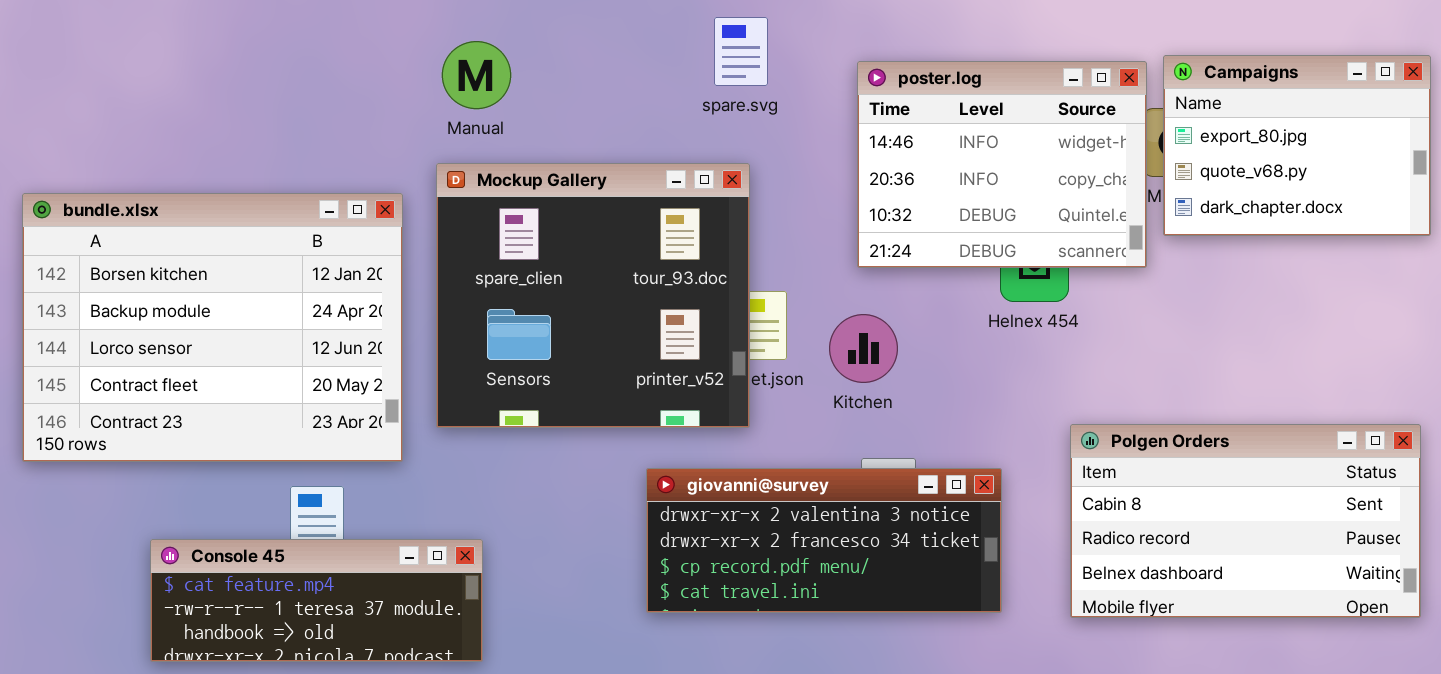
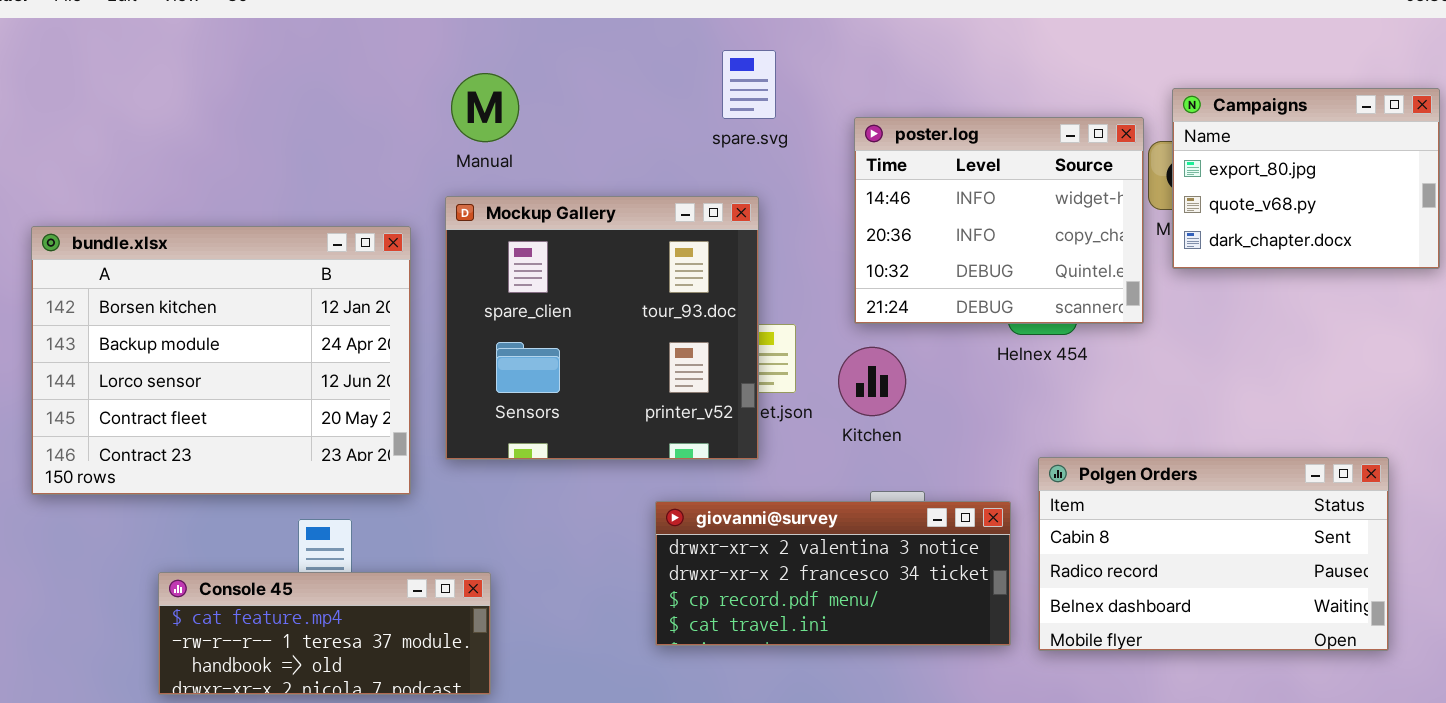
poster.log: [857,61,1147,268] -> [854,117,1144,324], moved
Polgen Orders: [1070,424,1421,618] -> [1038,457,1389,651], moved

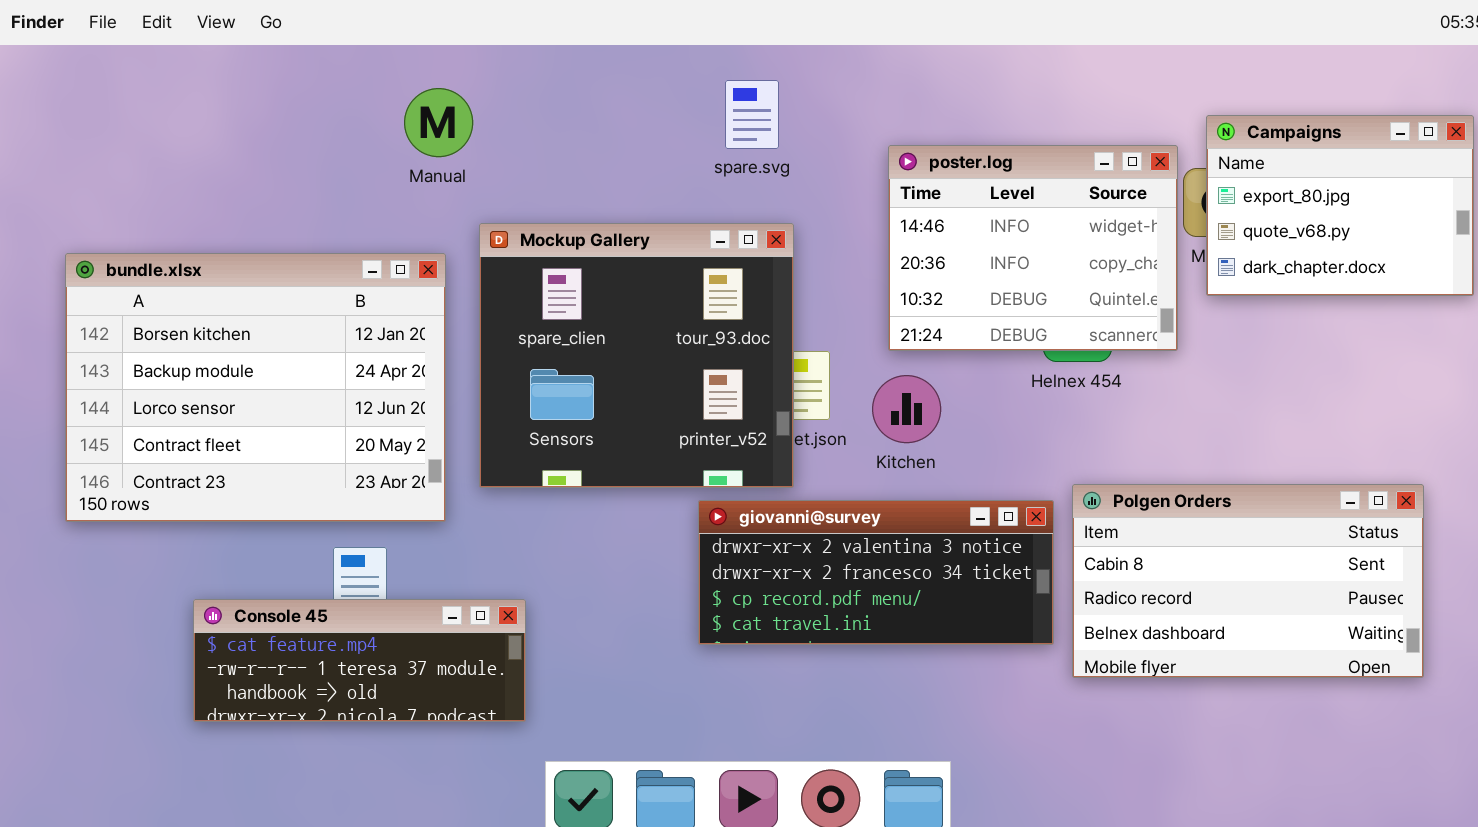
spare.svg: [722,50,776,119] -> [725,80,779,149], moved
Manual: [451,73,519,142] -> [404,88,473,157], moved
giovanni@survey: [655,501,1011,646] -> [698,500,1054,645], moved

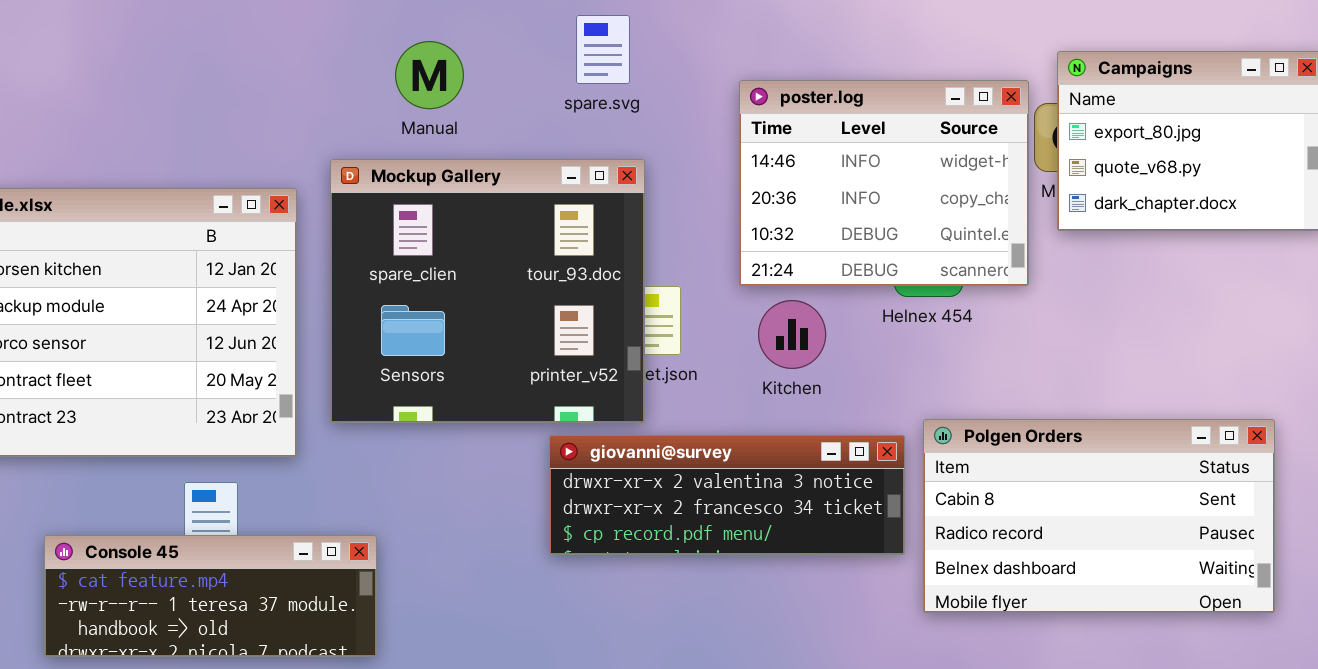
Manual: [404,88,473,157] -> [395,41,464,109], moved
Kitchen: [872,375,941,443] -> [758,300,826,369], moved
giovanni@survey: [698,500,1054,645] -> [549,435,905,555], resized

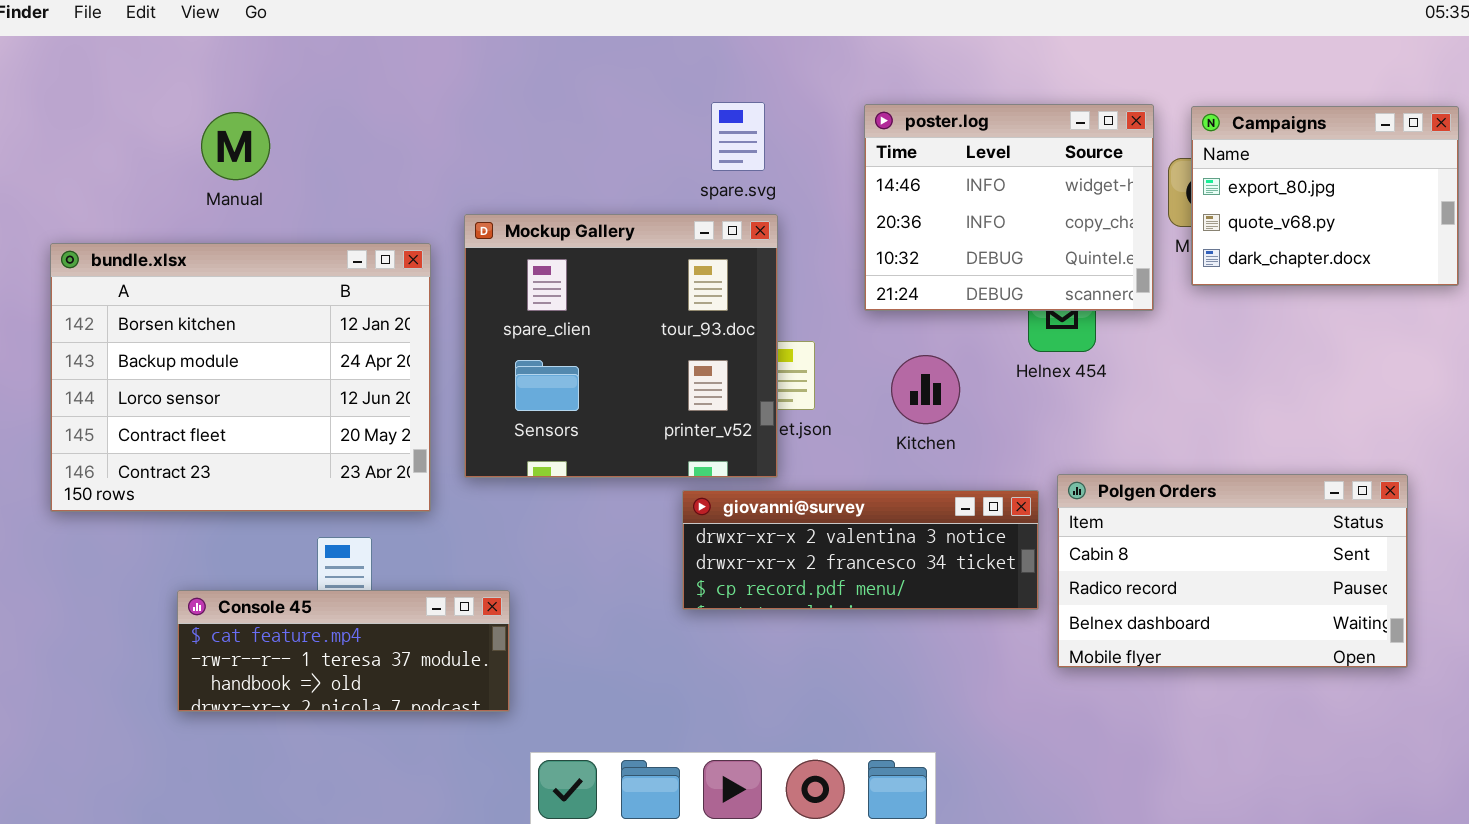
spare.svg: [576,15,630,84] -> [711,102,765,171], moved
Manual: [395,41,464,109] -> [201,112,270,180], moved
poster.log: [739,80,1029,286] -> [864,104,1154,311], moved

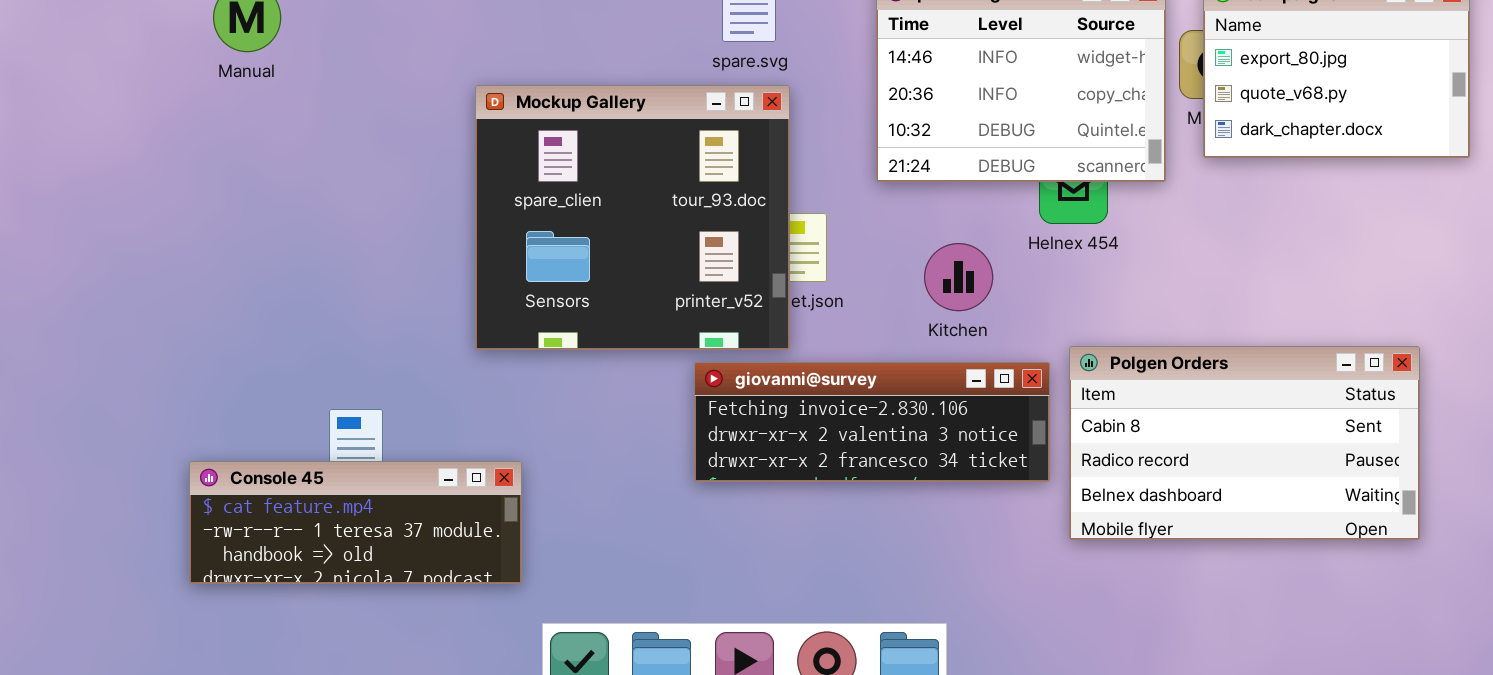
bundle.xlsx: [50,243,431,512] -> none, closed
Kitchen: [891,355,960,424] -> [924,243,993,311], moved
giovanni@survey: [682,490,1039,610] -> [694,362,1050,482], scrolled up 1 row

